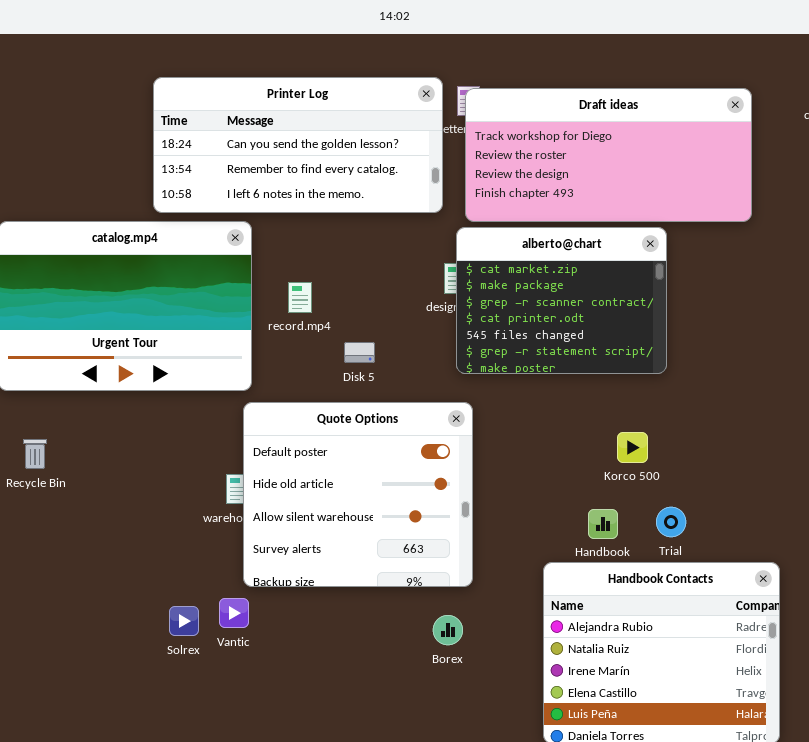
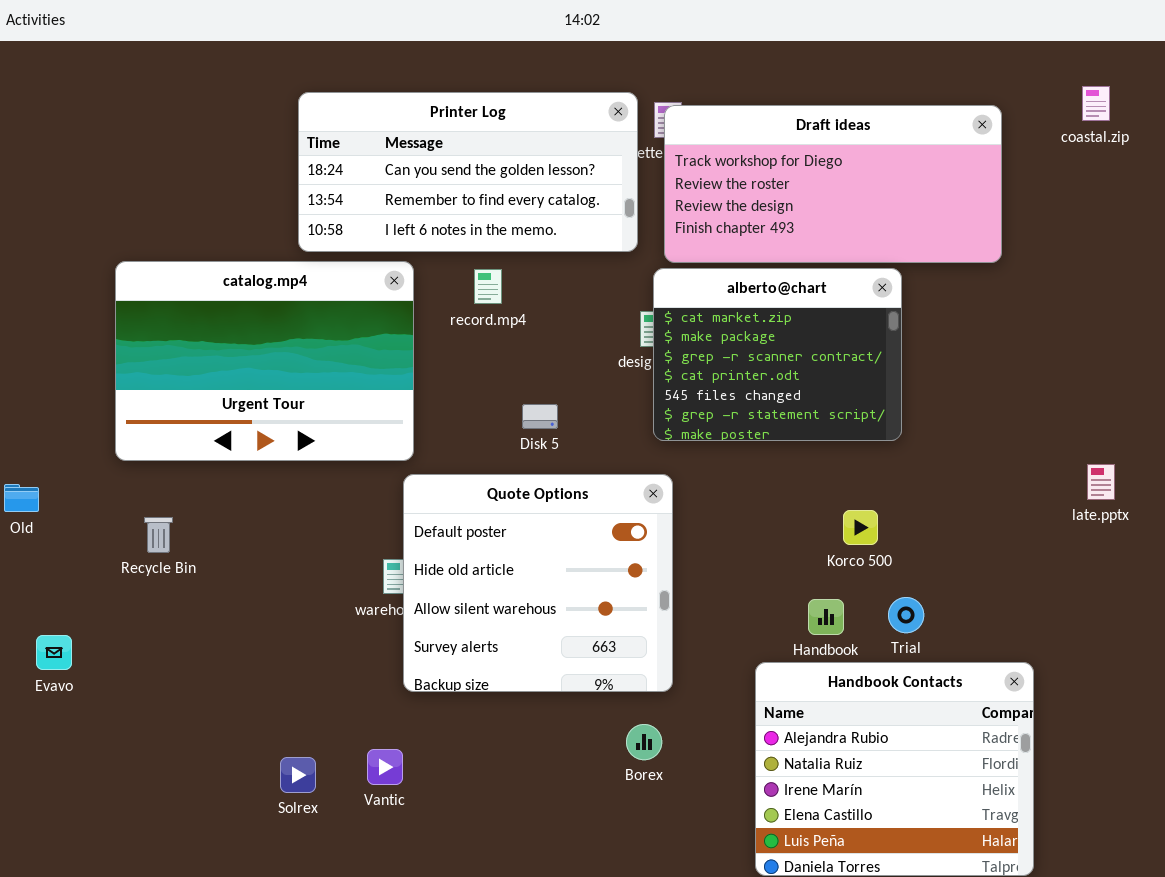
record.mp4: [288,282,312,313] -> [474,269,502,304], moved
Vantic: [219,598,249,628] -> [367,749,403,785], moved
Solrex: [169,606,199,636] -> [280,757,316,793], moved

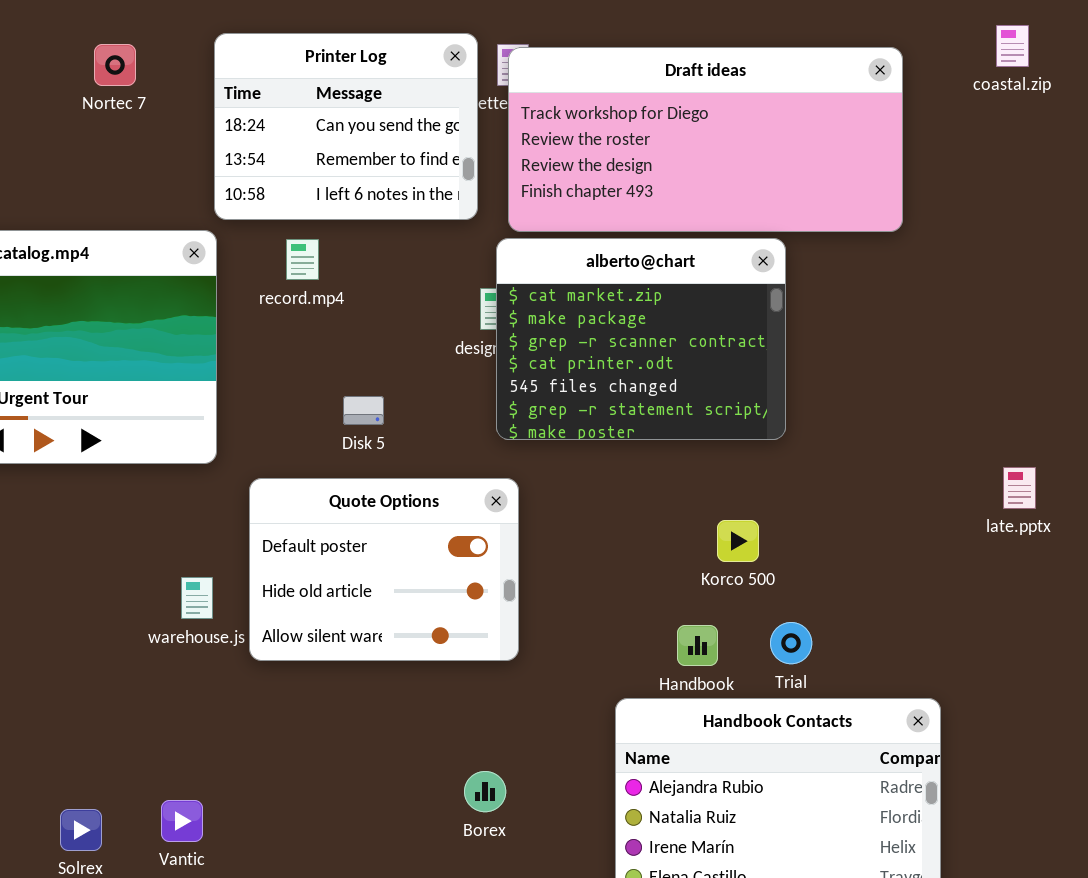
Printer Log: [298,92,638,252] -> [214,33,478,220], resized
Quote Options: [403,474,673,692] -> [249,478,519,661], resized

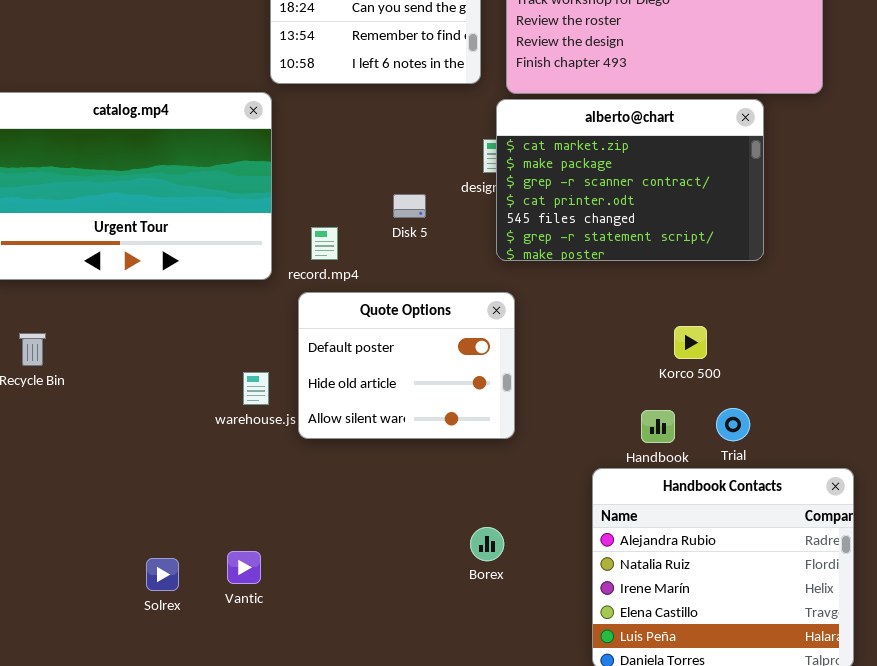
alberto@chart: [496,238,786,440] -> [496,99,764,261], resized
record.mp4: [286,239,319,280] -> [311,227,338,260], moved
Disk 5: [343,396,384,425] -> [393,194,426,218], moved

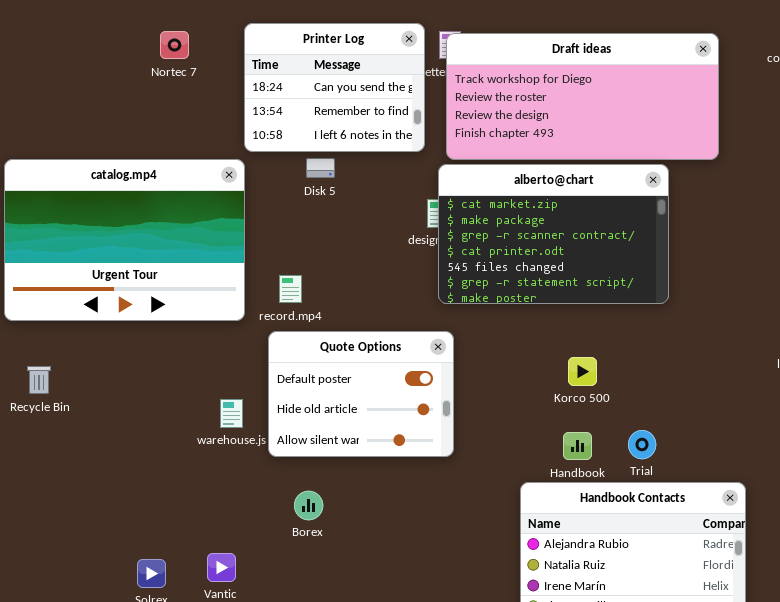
Disk 5: [393,194,426,218] -> [306,158,335,178], moved
Korco 500: [674,326,707,359] -> [568,357,597,386], moved
Borex: [470,527,504,561] -> [294,491,323,520], moved

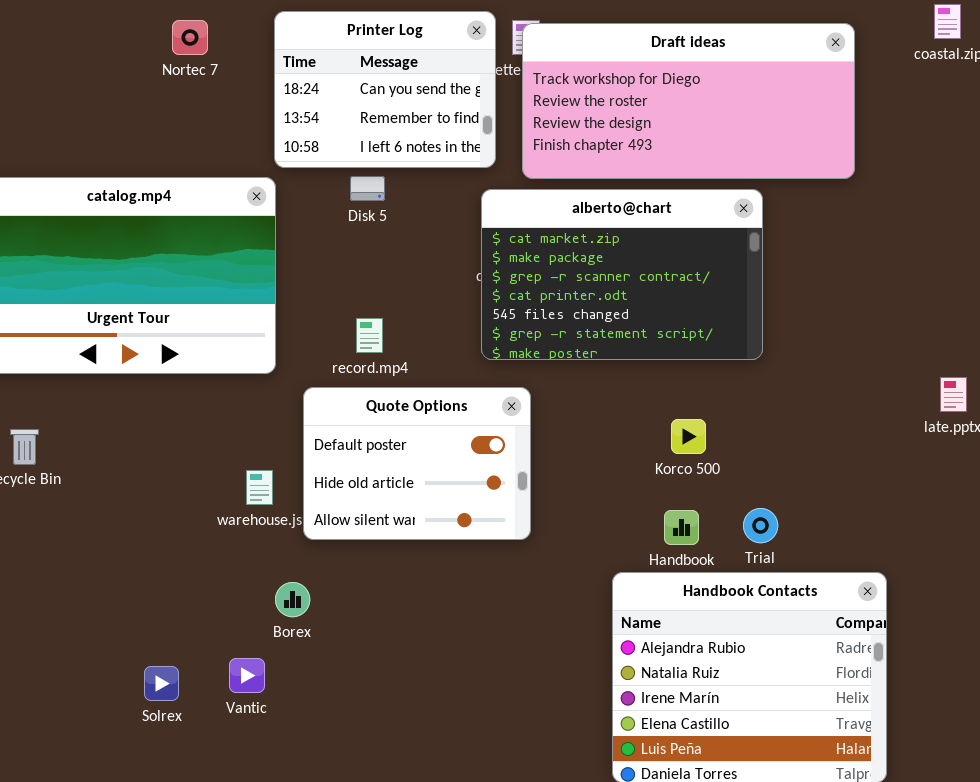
alberto@chart: [438,164,669,304] -> [481,189,763,360], moved
record.mp4: [279,275,302,303] -> [356,318,383,353], moved
Borex: [294,491,323,520] -> [275,582,310,617], moved

